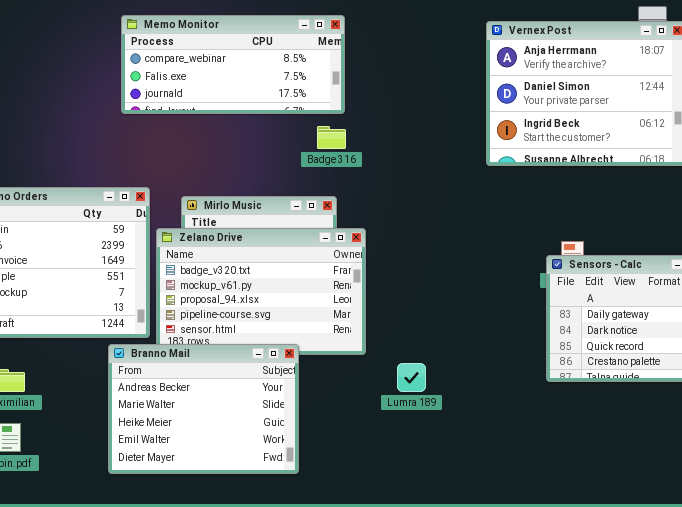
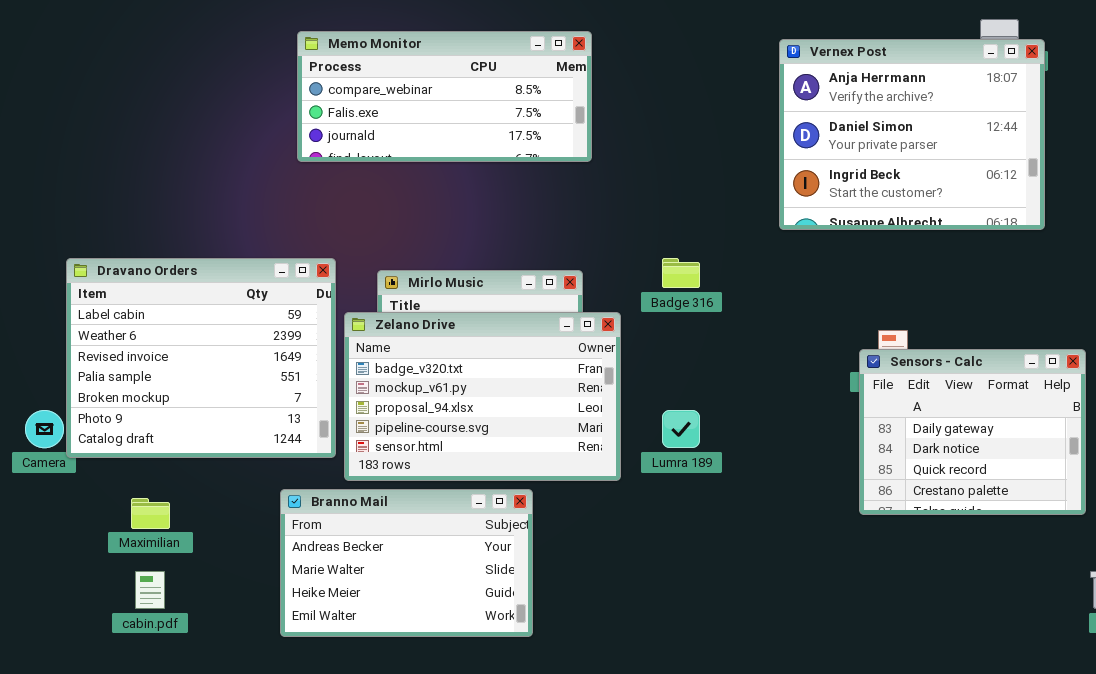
Badge 316: [317,126,346,149] -> [662,258,700,288], moved
Branno Mail: [108,344,299,474] -> [280,489,533,637], resized
Lumra 189: [397,363,426,392] -> [662,410,700,448], moved

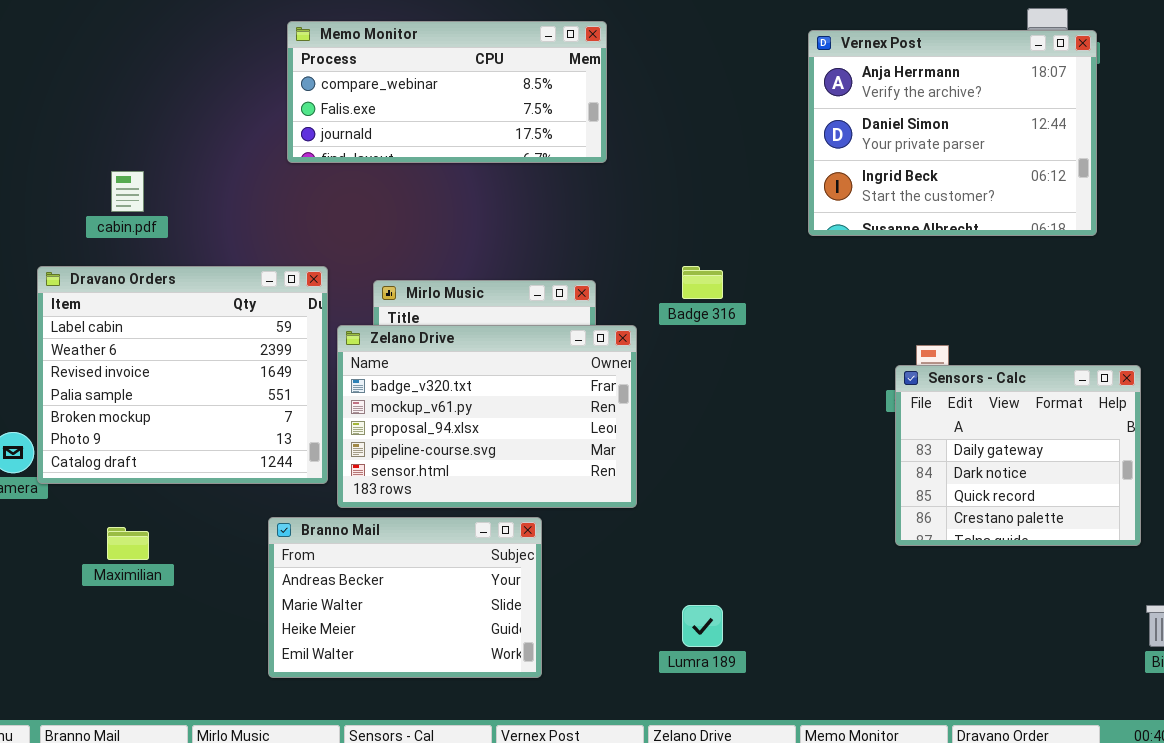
Lumra 189: [662,410,700,448] -> [682,605,723,647], moved
cabin.pdf: [135,571,165,609] -> [111,171,144,212], moved

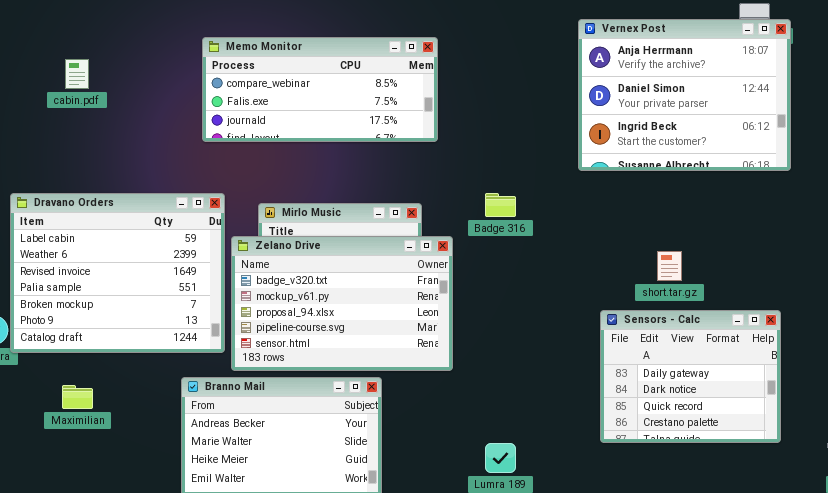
Memo Monitor: [287,21,607,163] -> [202,37,438,142], moved
cabin.pdf: [111,171,144,212] -> [65,59,89,89], moved
Sensors - Calc: [895,365,1141,546] -> [600,310,781,443], moved

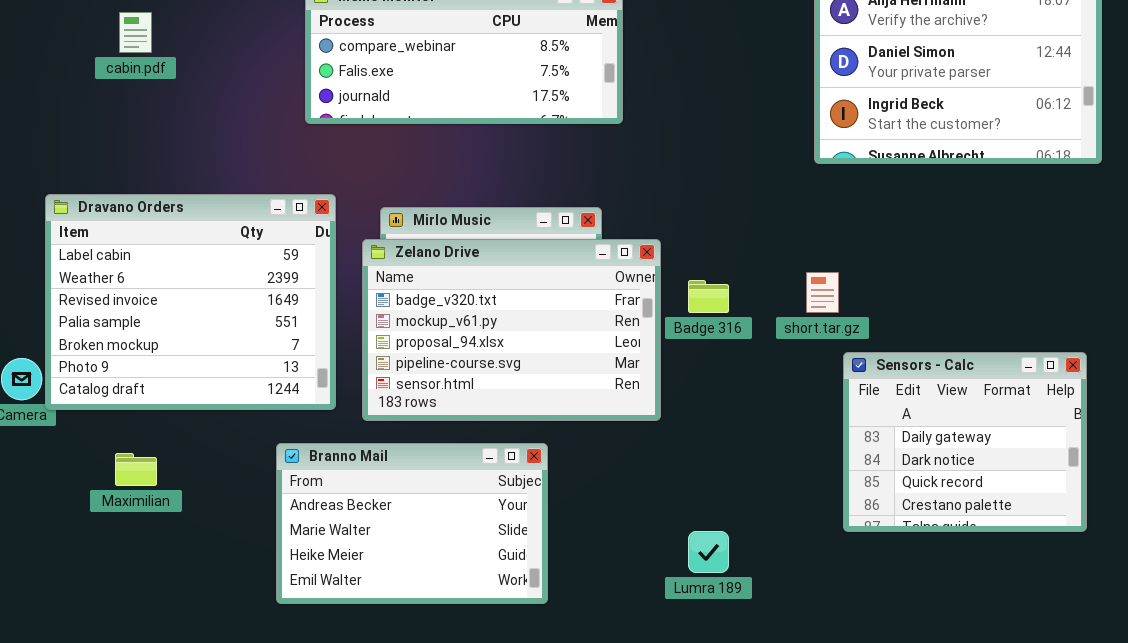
Badge 316: [485,193,516,217] -> [688,280,729,313], moved
Zelano Drive: [231,236,453,371] -> [362,239,661,421], moved
short.tar.gz: [657,251,682,281] -> [806,272,839,313], moved

